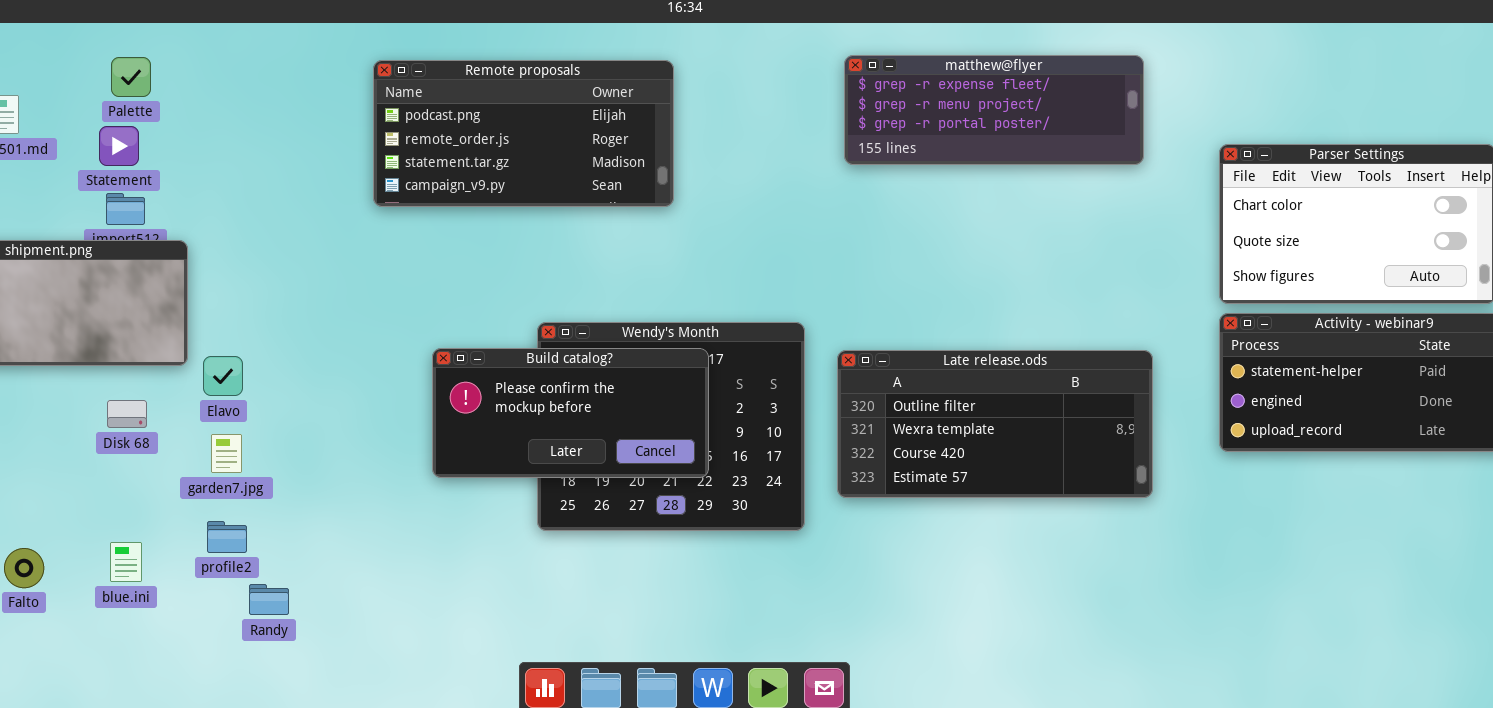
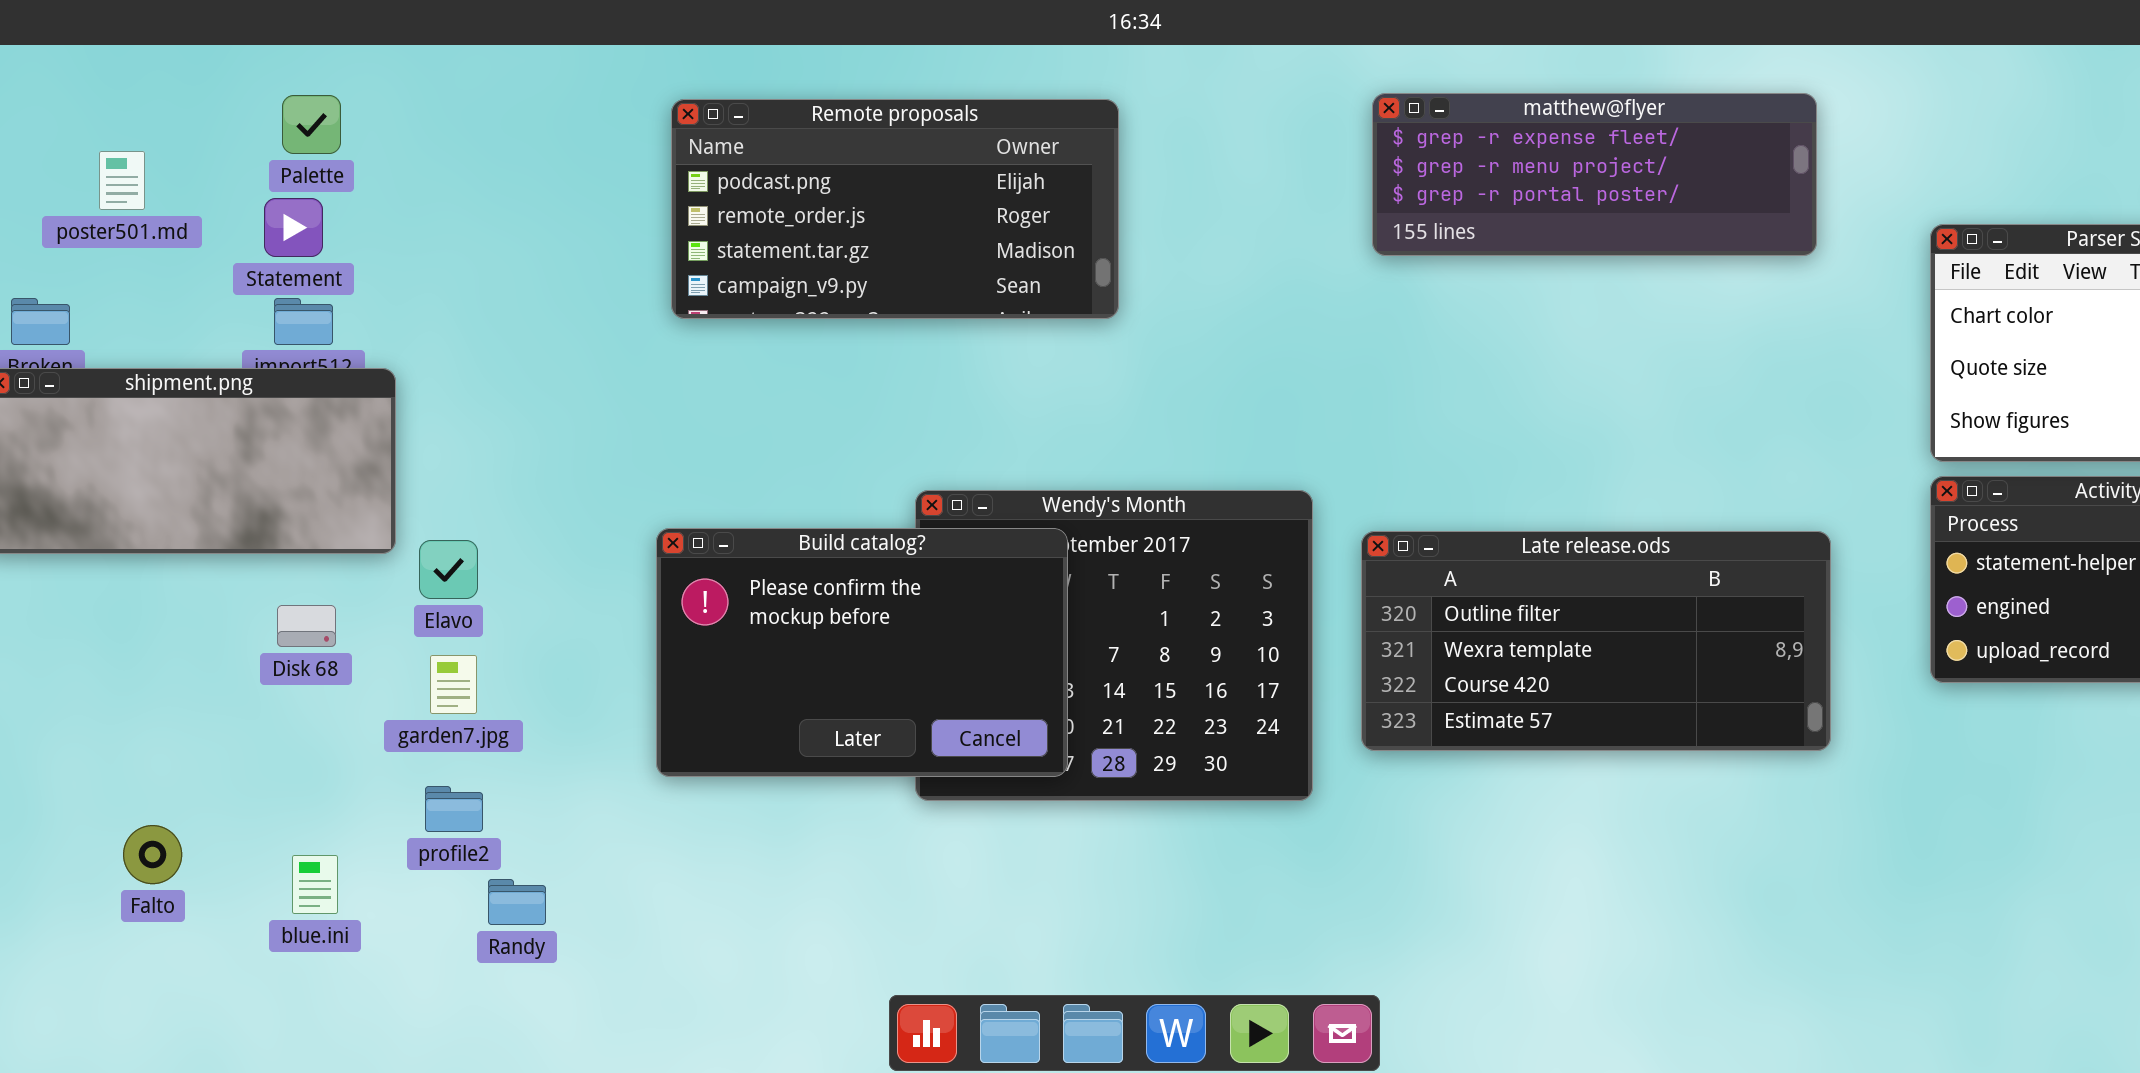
Build catalog?: [432,348,709,478] -> [656,528,1068,777], moved, resized
blue.ini: [110,542,142,582] -> [292,855,338,914], moved

